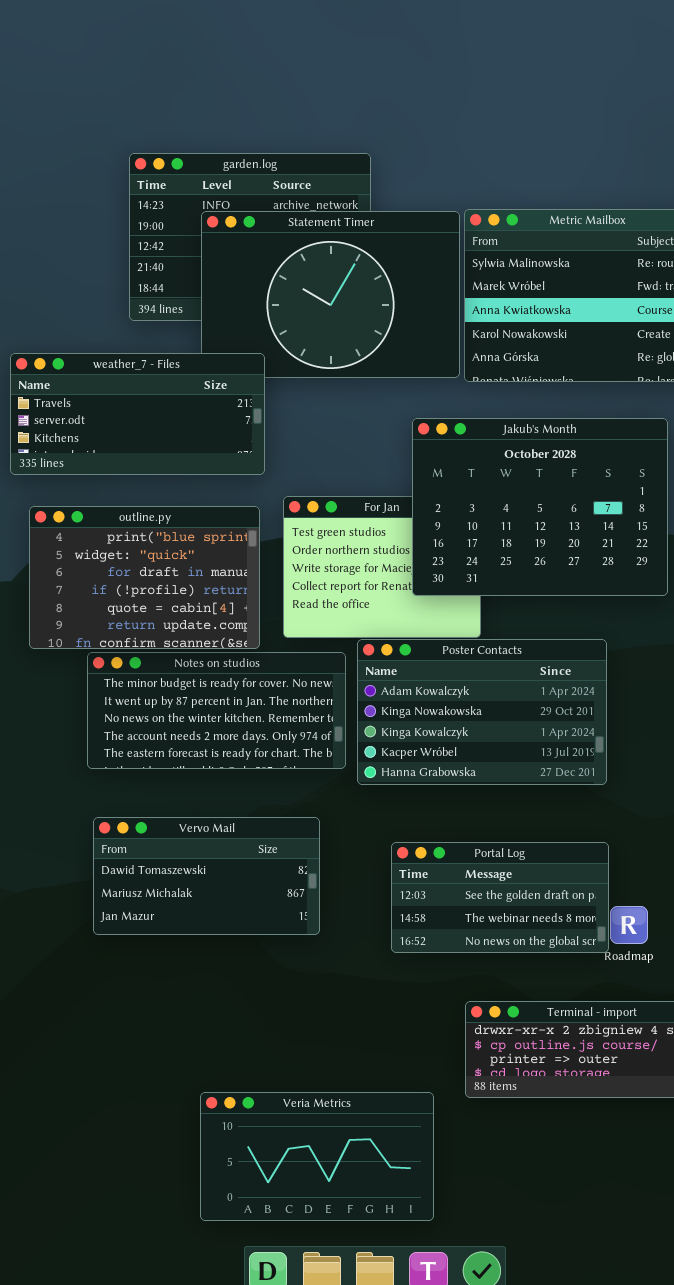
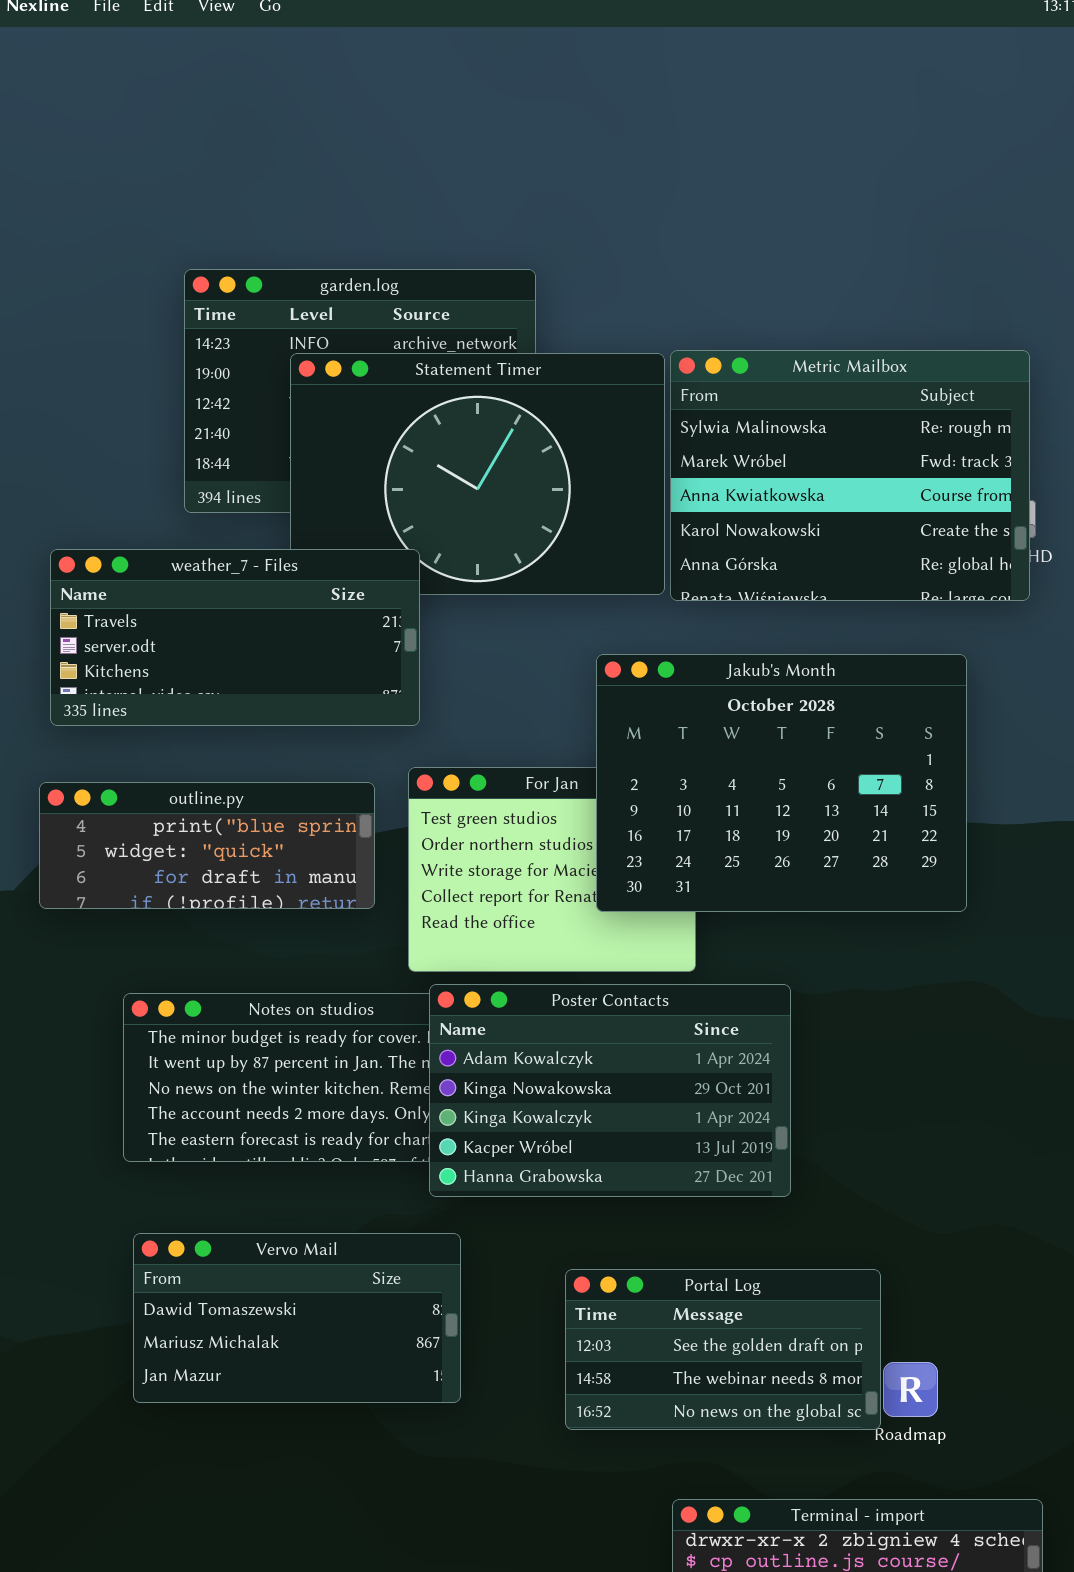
weather_7 - Files: [10,353,265,475] -> [50,549,420,726], moved
outline.py: [29,506,260,649] -> [39,782,375,909], resized
Poster Contacts: [357,639,607,785] -> [429,984,791,1197], moved

